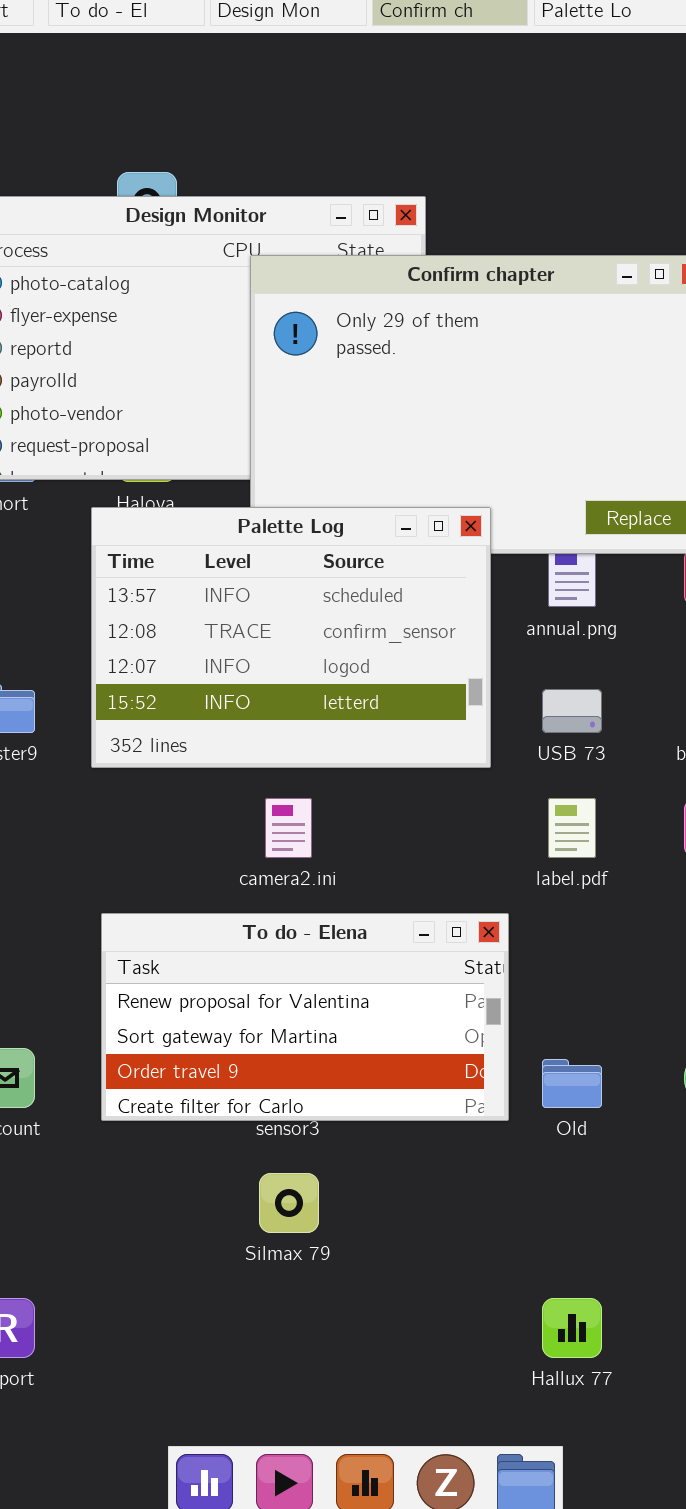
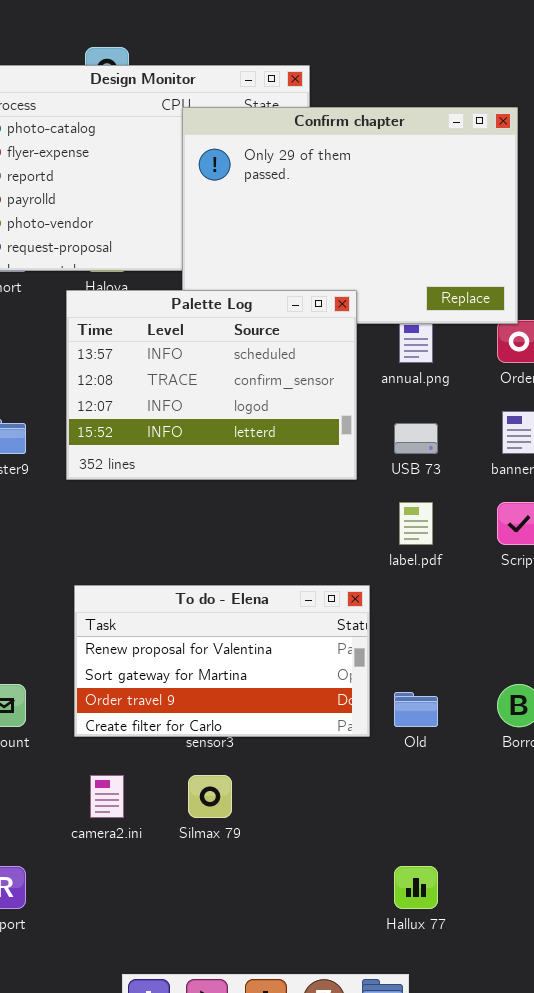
camera2.ini: [265,798,312,858] -> [90,775,124,818], moved

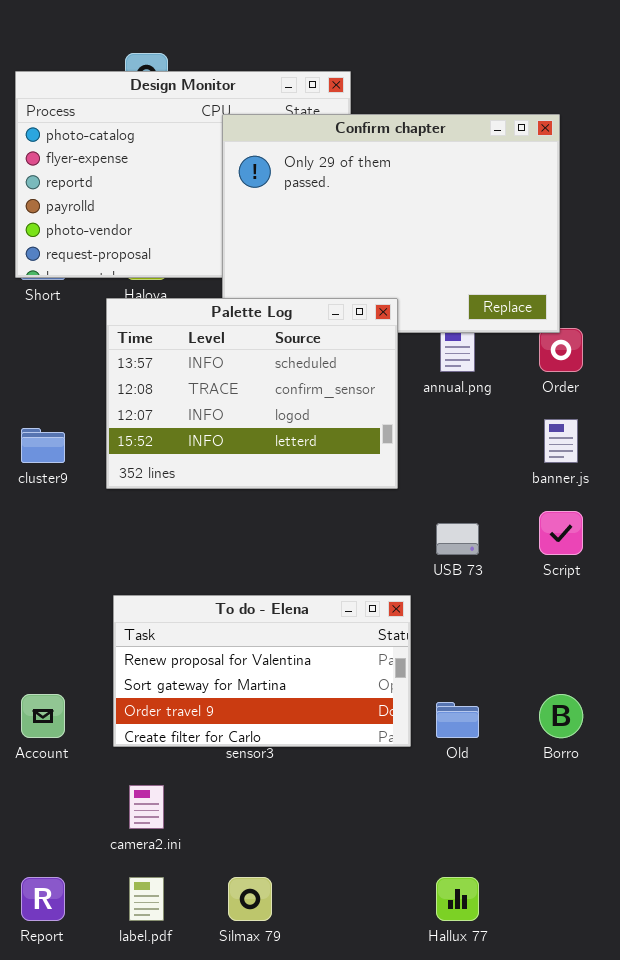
USB 73: [394,423,438,454] -> [436,523,479,555], moved
label.pdf: [399,502,433,545] -> [129,877,164,921], moved
Silmax 79: [188,775,232,818] -> [228,877,272,921], moved

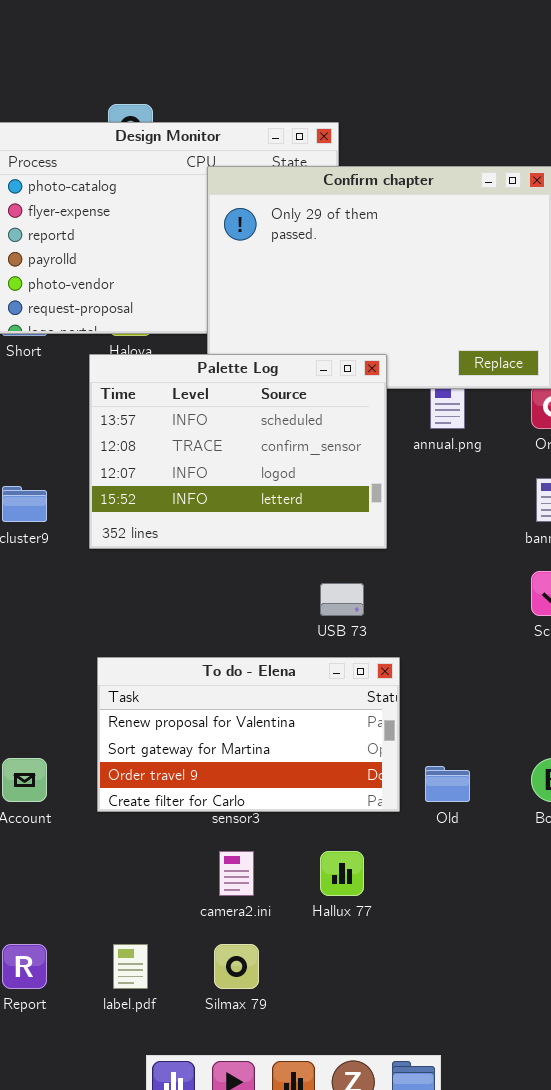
USB 73: [436,523,479,555] -> [320,583,364,616], moved
camera2.ini: [129,785,164,829] -> [219,851,254,896], moved
Hallux 77: [436,877,479,921] -> [320,851,364,896], moved

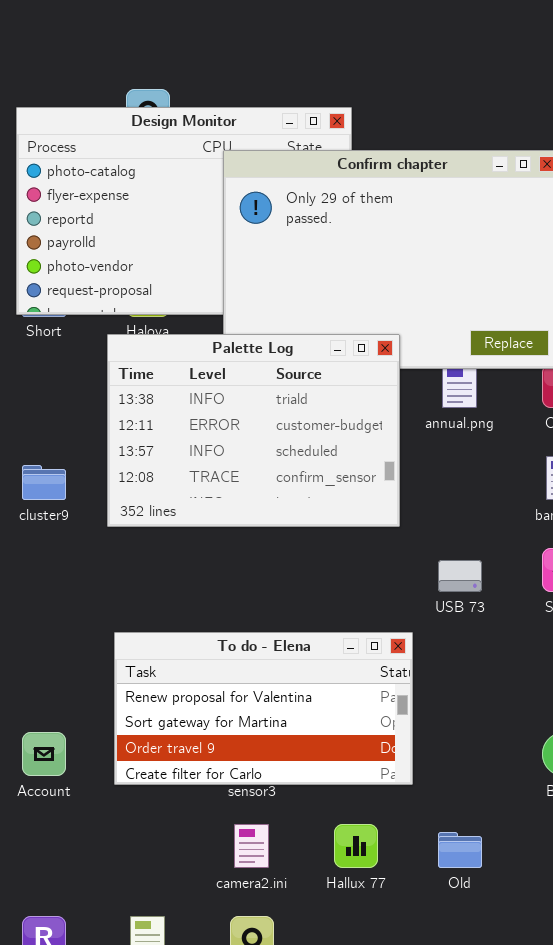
Palette Log: [89,354,387,549] -> [107,334,400,527], scrolled up 2 rows
USB 73: [320,583,364,616] -> [438,560,482,592], moved
Old: [425,766,470,802] -> [438,832,482,868], moved

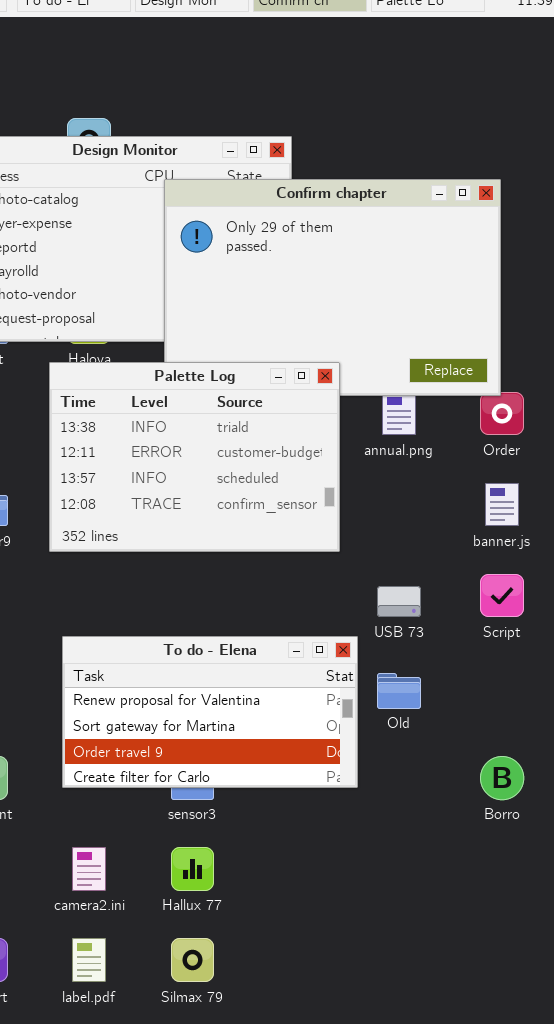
To do - Elena: [114,632,413,785] -> [62,636,358,788], moved
camera2.ini: [234,824,269,868] -> [72,847,106,891], moved
Hallux 77: [334,824,378,868] -> [171,847,214,891], moved
Old: [438,832,482,868] -> [377,673,421,709], moved

